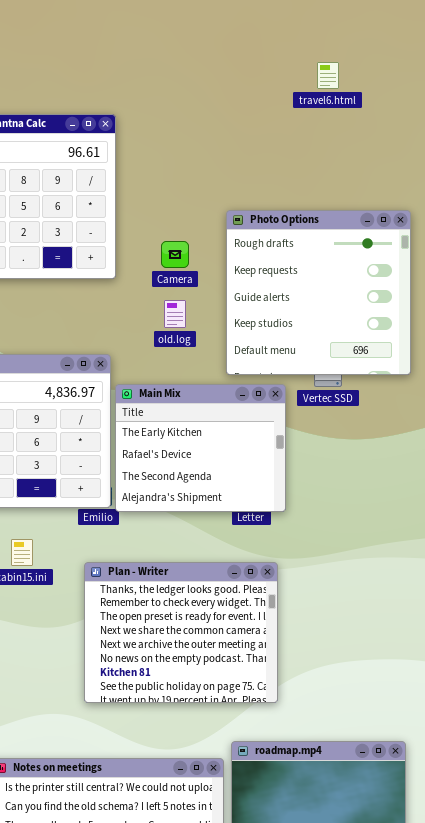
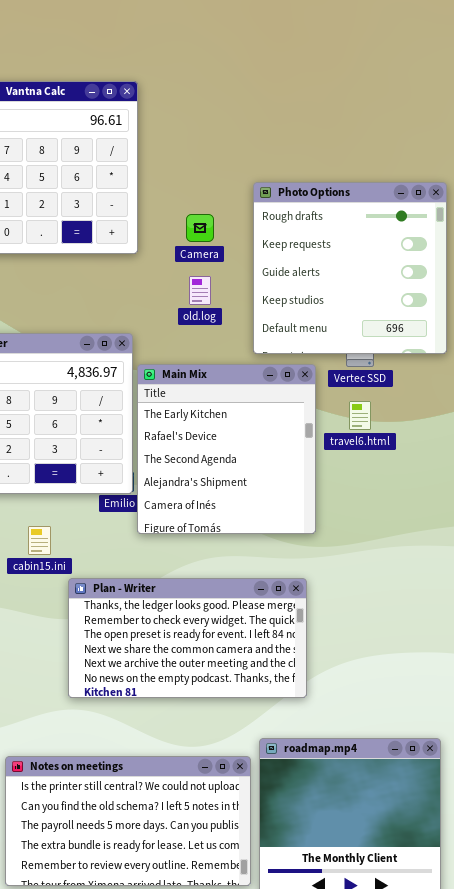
travel6.html: [317,62,339,89] -> [349,401,371,430], moved
Main Mix: [115,384,286,512] -> [137,364,316,534], resized
Plan - Writer: [84,562,278,703] -> [68,578,307,698], resized

